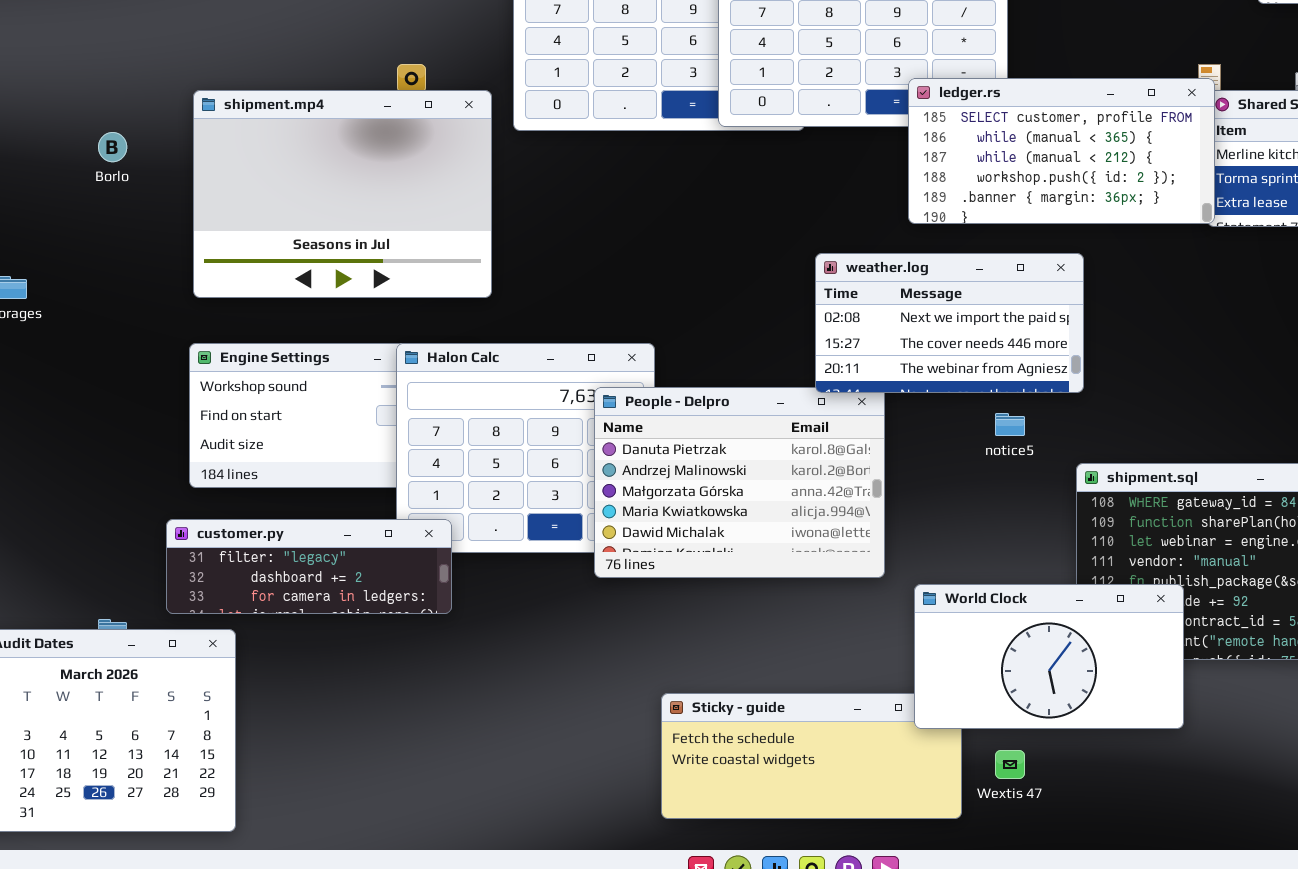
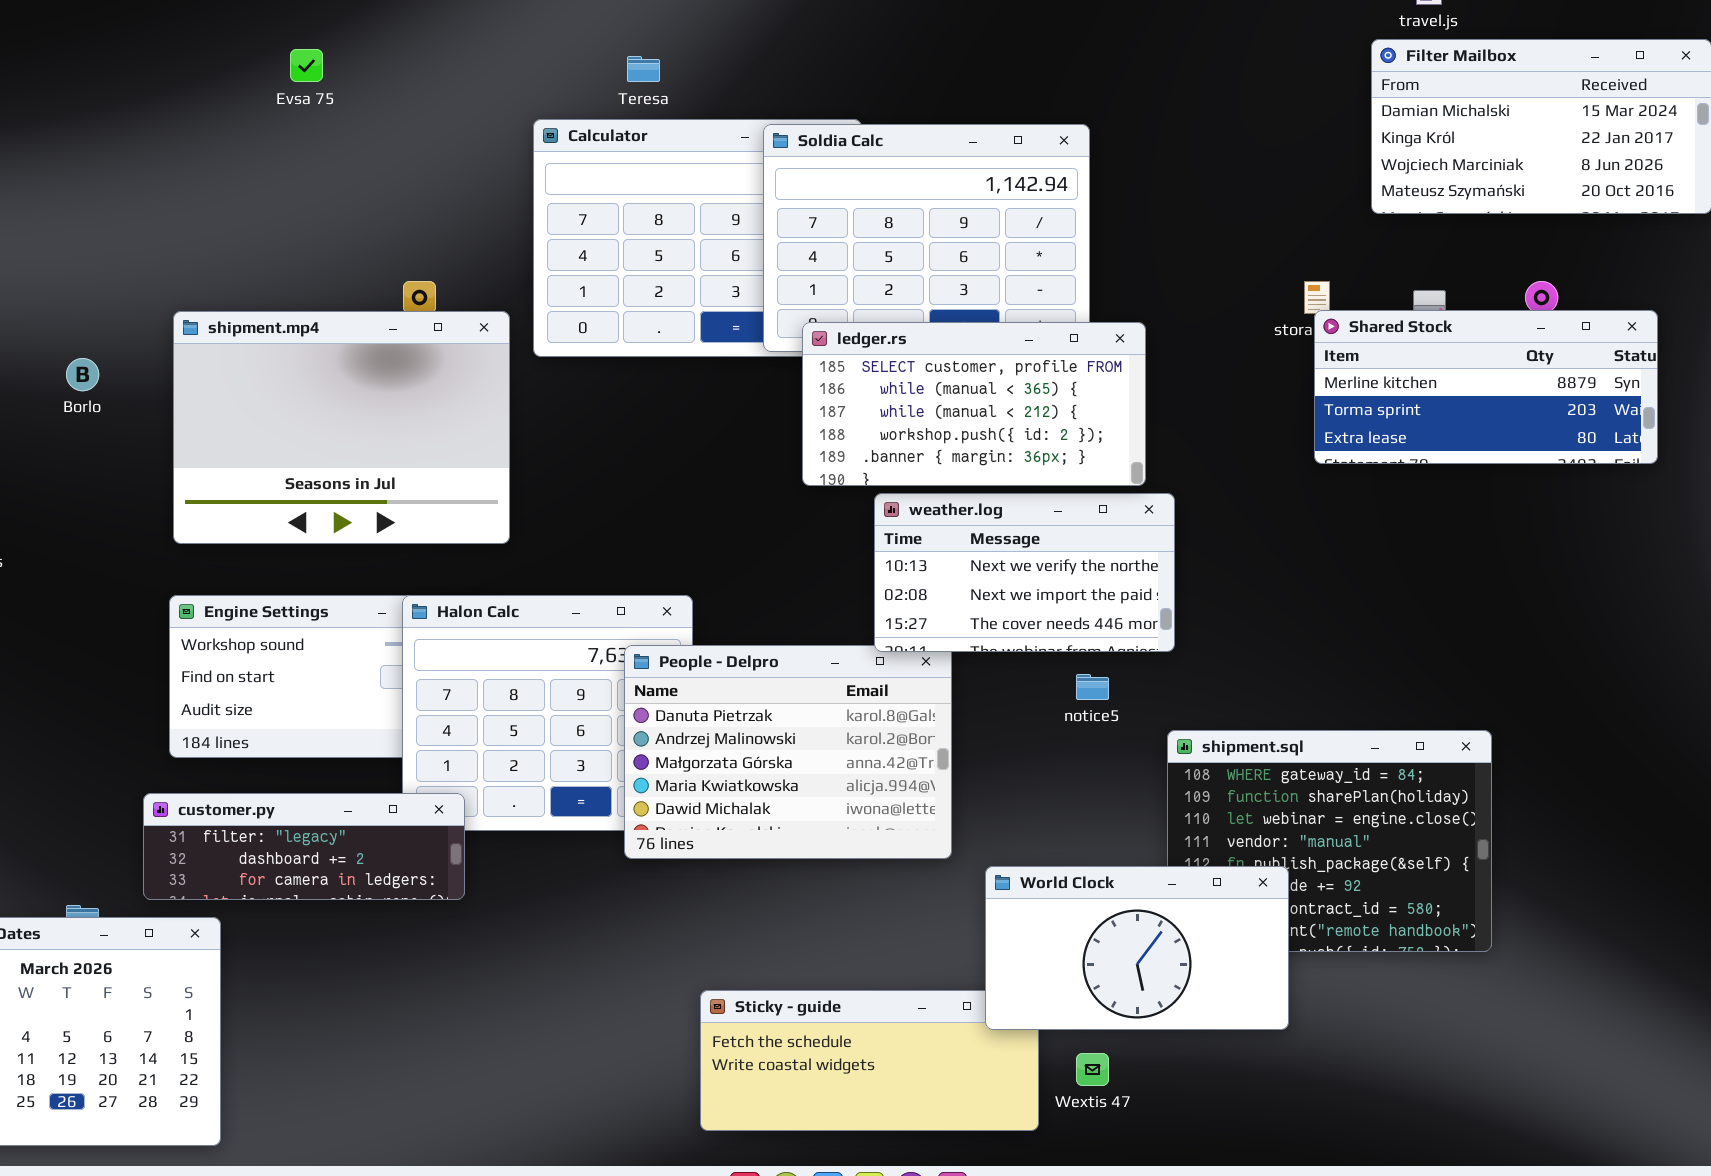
ledger.rs: [908,78,1215,224] -> [802,322,1146,486], moved
weather.log: [815,253,1084,393] -> [874,493,1175,652], scrolled up 1 row

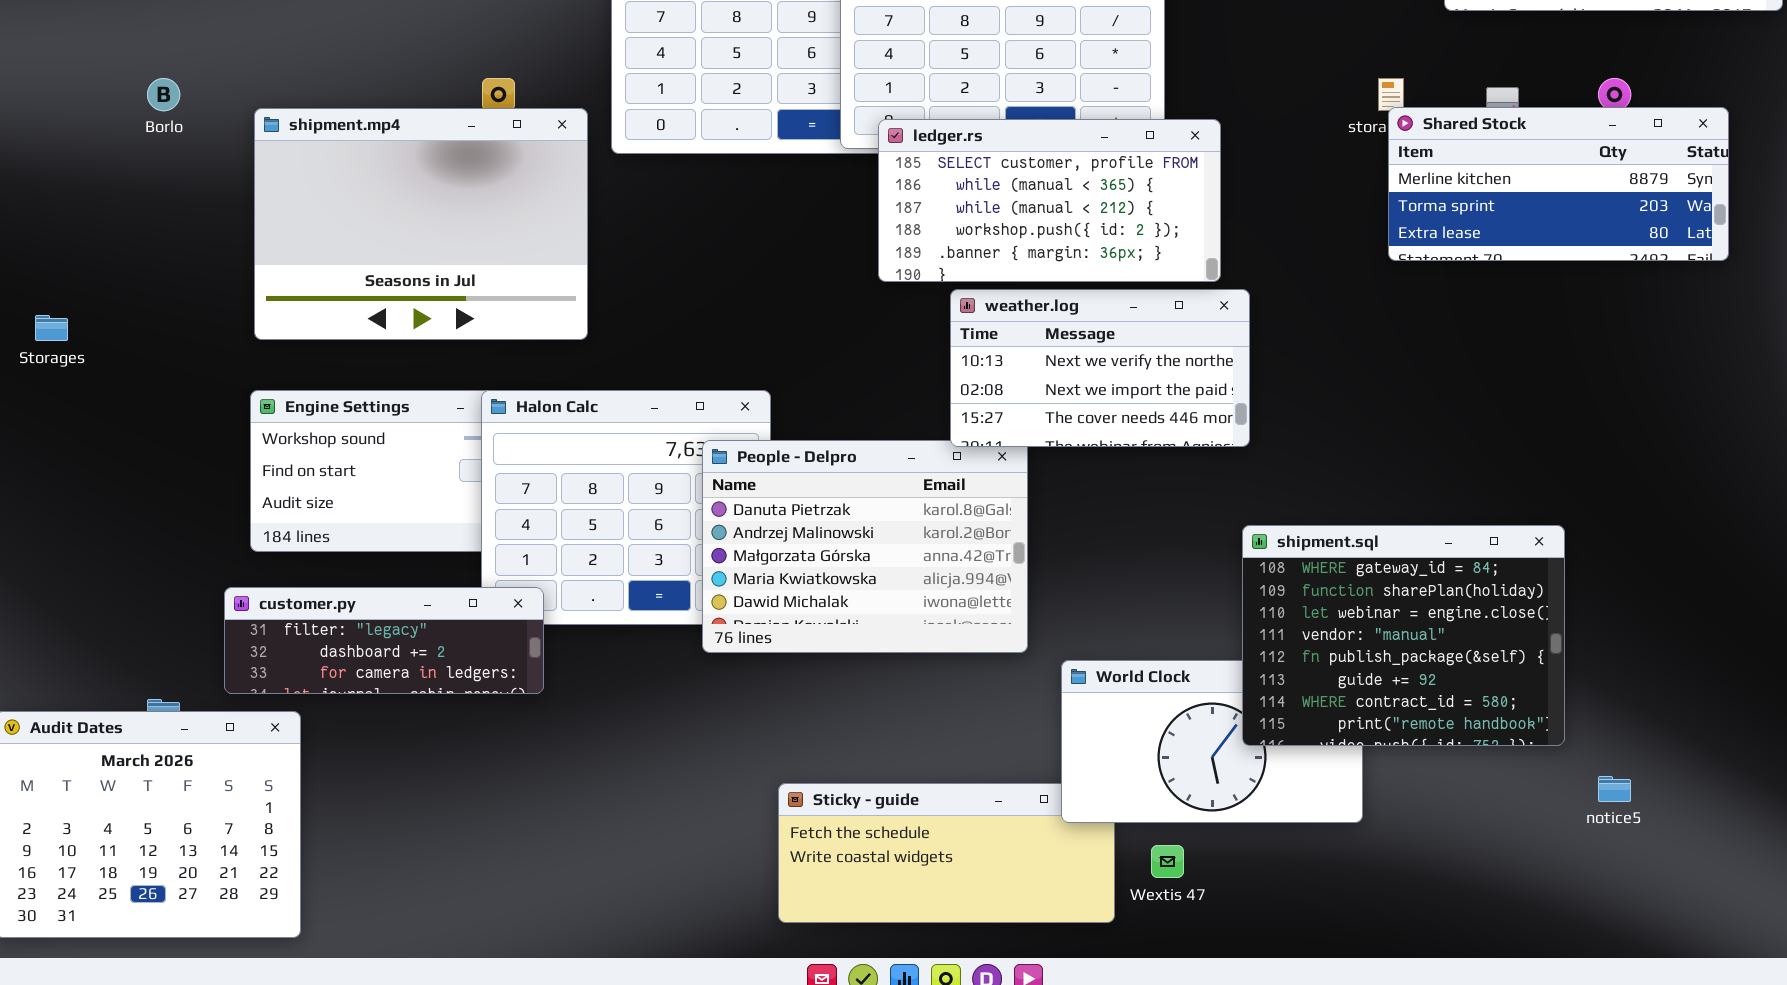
Borlo: [66,358,99,391] -> [147,78,180,111], moved
notice5: [1076,674,1109,700] -> [1598,776,1631,802], moved
shipment.sql: [1167,730,1492,952] -> [1242,525,1565,746], raised

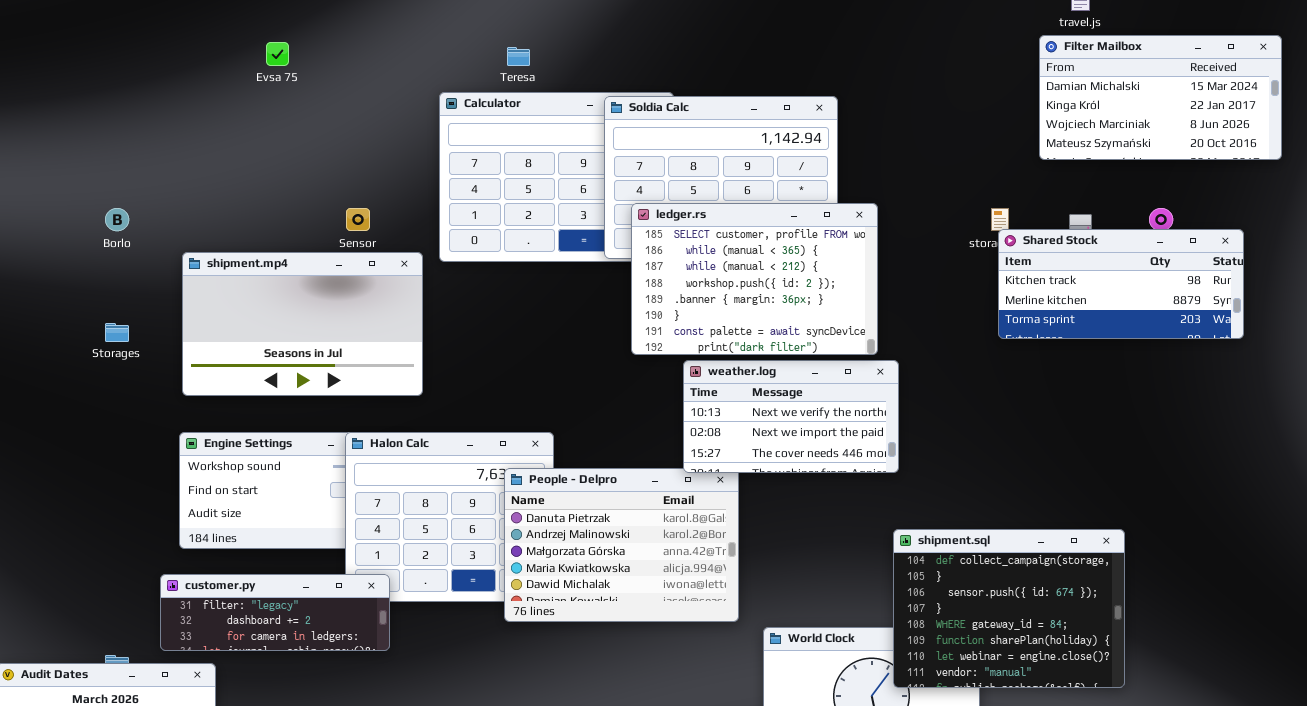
Shared Stock: [1388,107,1729,261] -> [998,229,1244,339], scrolled up 1 row
shipment.mp4: [254,108,588,340] -> [182,252,423,396], resized
ledger.rs: [878,119,1221,282] -> [631,203,878,355], resized
Storages: [35,315,68,341] -> [105,323,129,342], moved
shipment.sql: [1242,525,1565,746] -> [893,529,1125,688], scrolled up 4 rows

